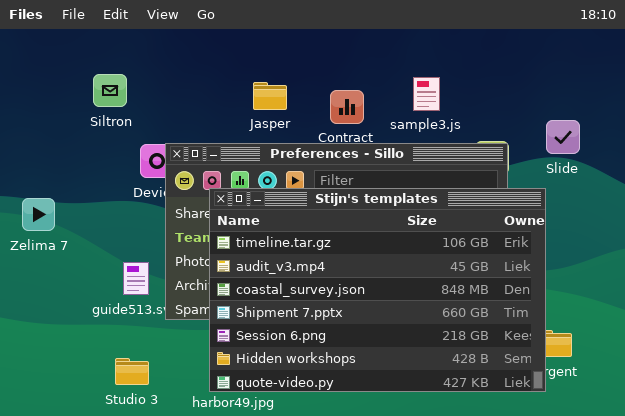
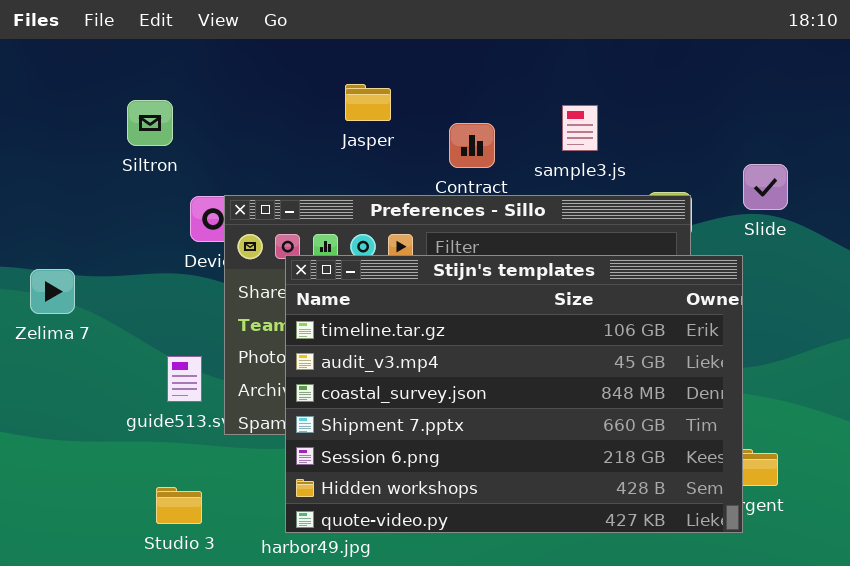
Jasper: [253,82,287,110] -> [345,84,391,121], moved

